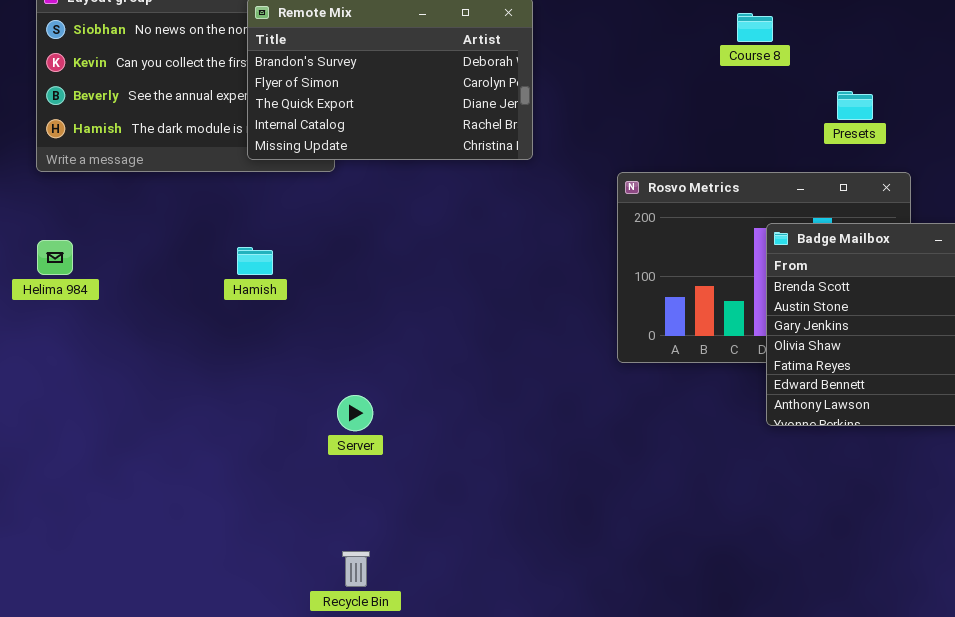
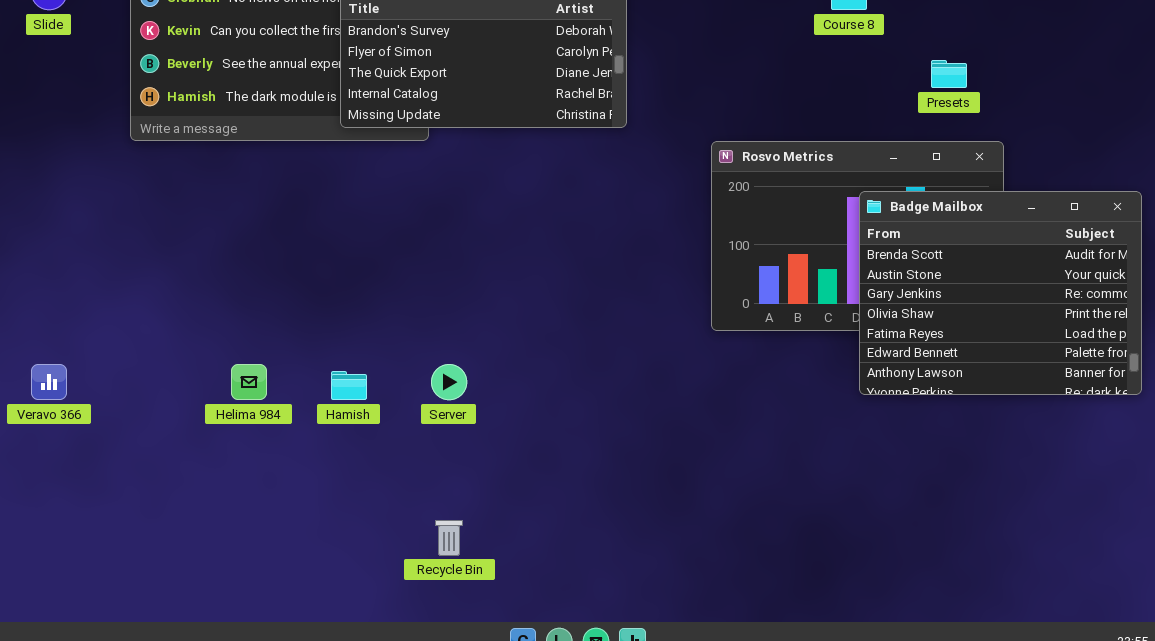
Helima 984: [37,240,73,275] -> [231,364,267,400], moved
Hamish: [237,247,273,275] -> [331,371,367,400], moved

